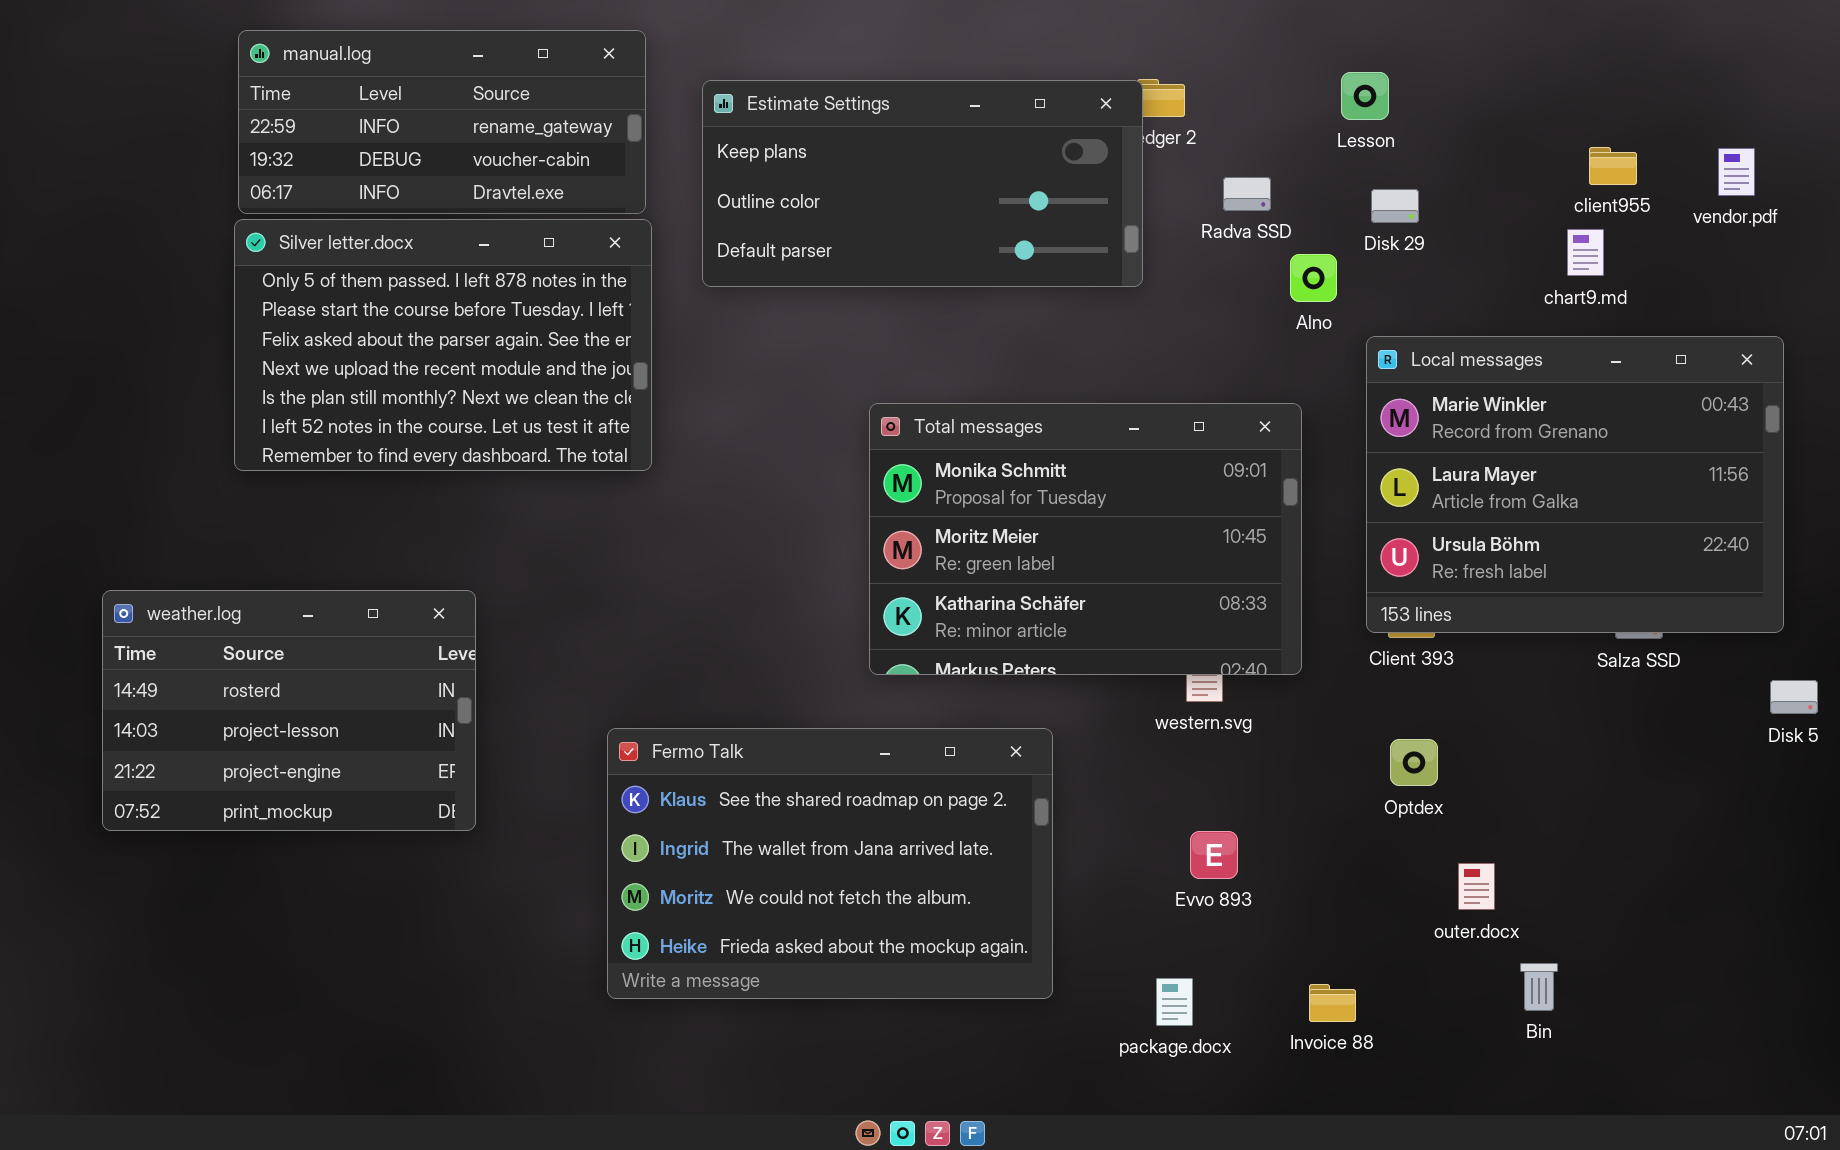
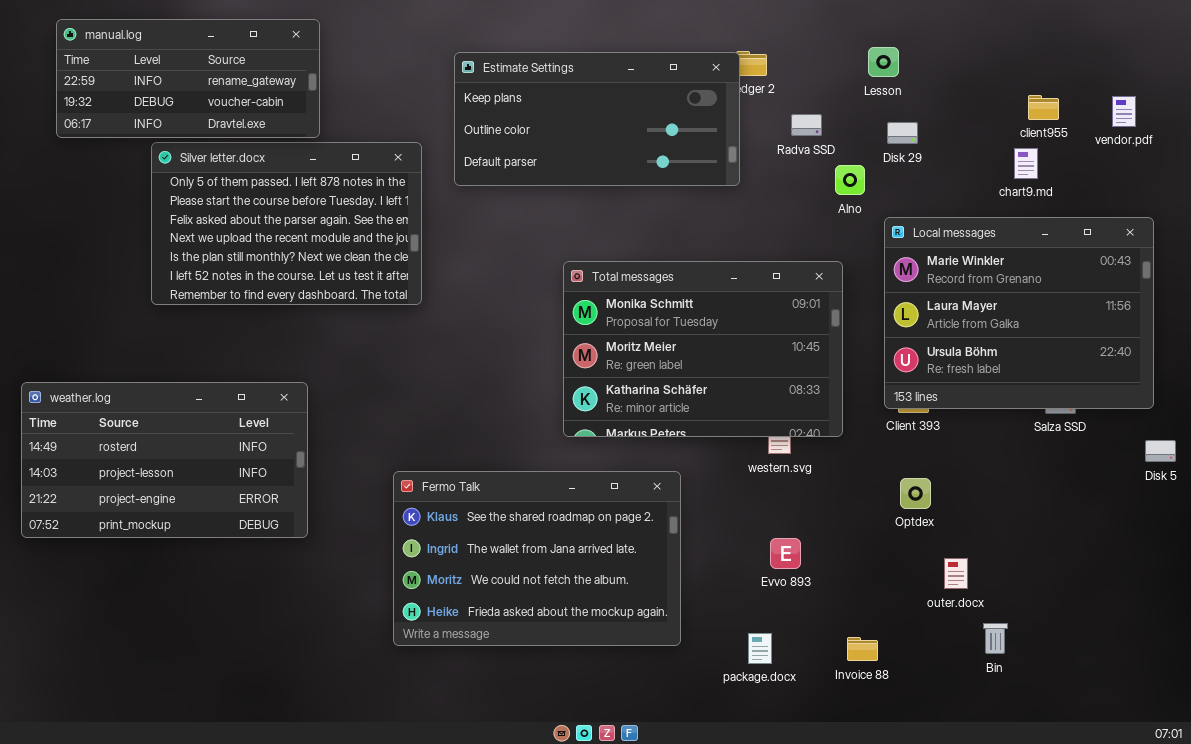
manual.log: [238,30,646,214] -> [56,19,320,138], moved
weather.log: [102,590,476,831] -> [21,382,308,538], resized

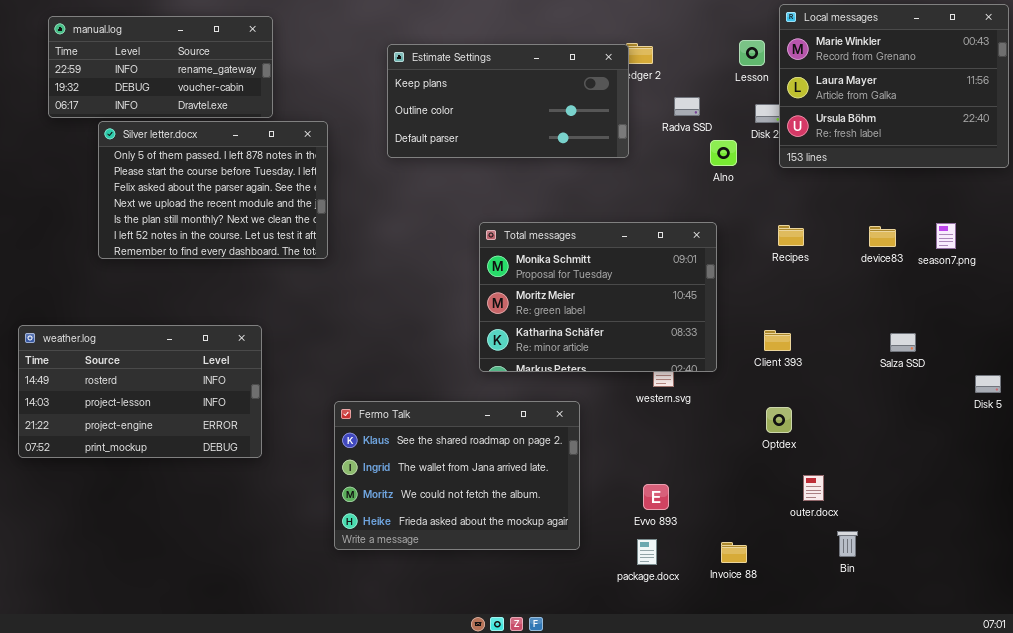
Silver letter.docx: [151,142,422,305] -> [98,121,328,259], moved
Local messages: [884,217,1154,409] -> [779,4,1009,168], moved
Evvo 893: [770,538,801,569] -> [643,484,669,510], moved

